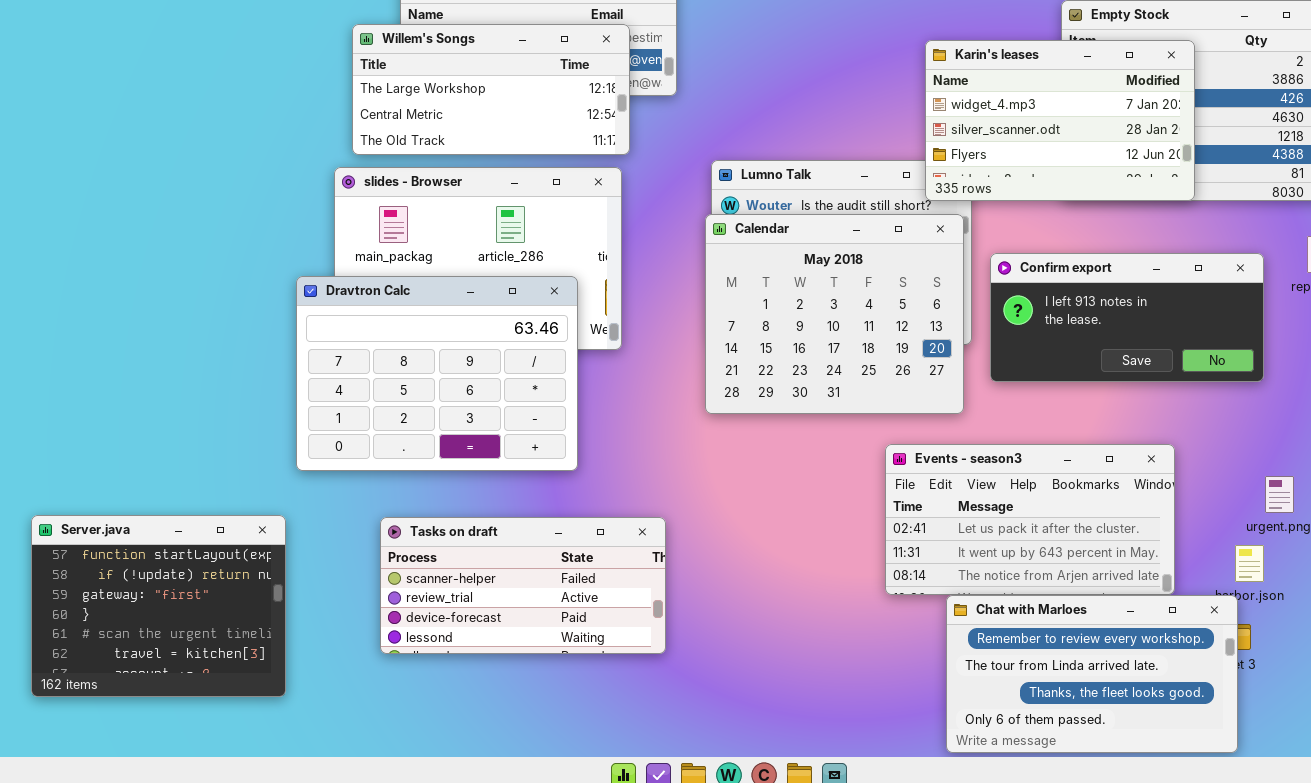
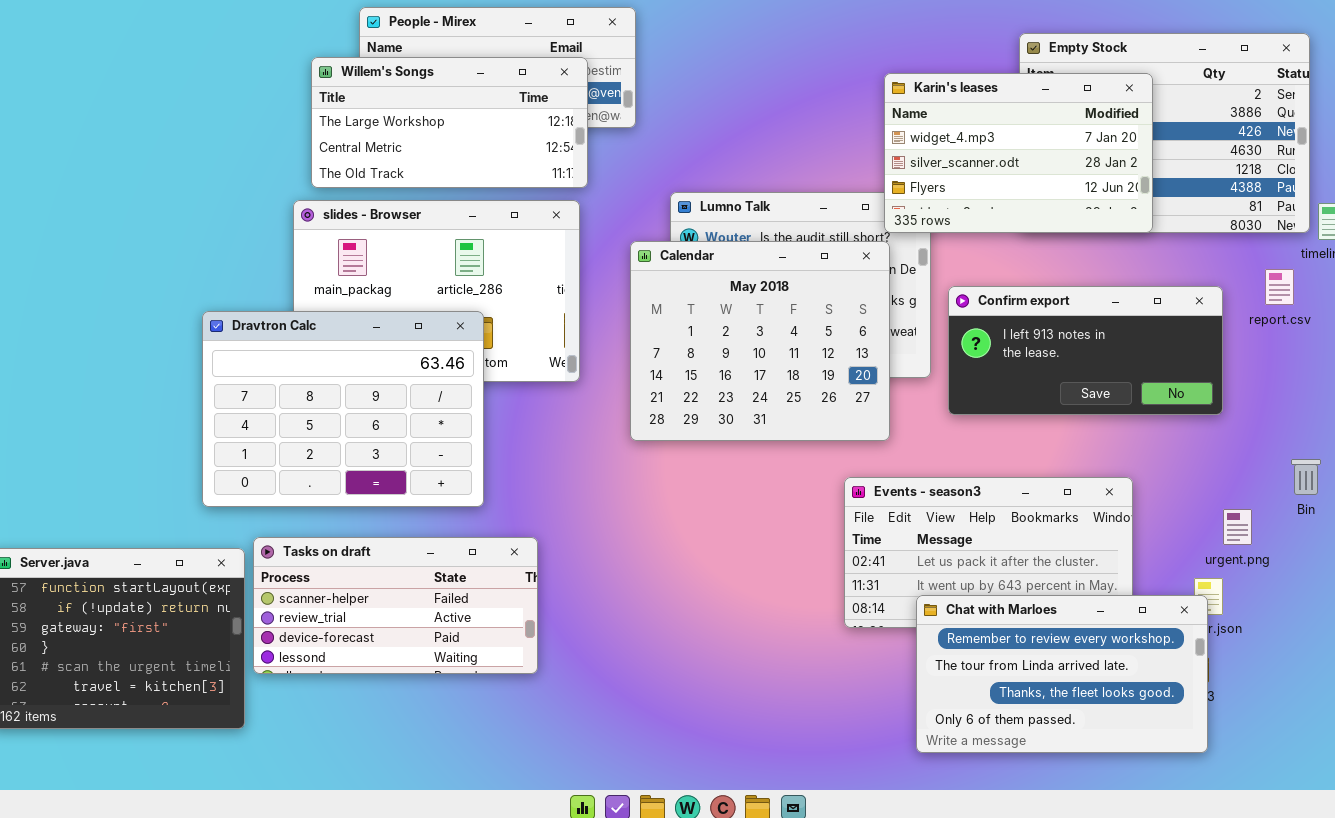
Calendar: [705,214,964,414] -> [630,241,890,441], moved
Dravtron Calc: [296,276,578,471] -> [202,311,484,507], moved
Tasks on draft: [380,517,666,654] -> [253,537,538,674], moved
Chat with Marloes: [946,595,1238,753] -> [916,595,1208,753], moved

